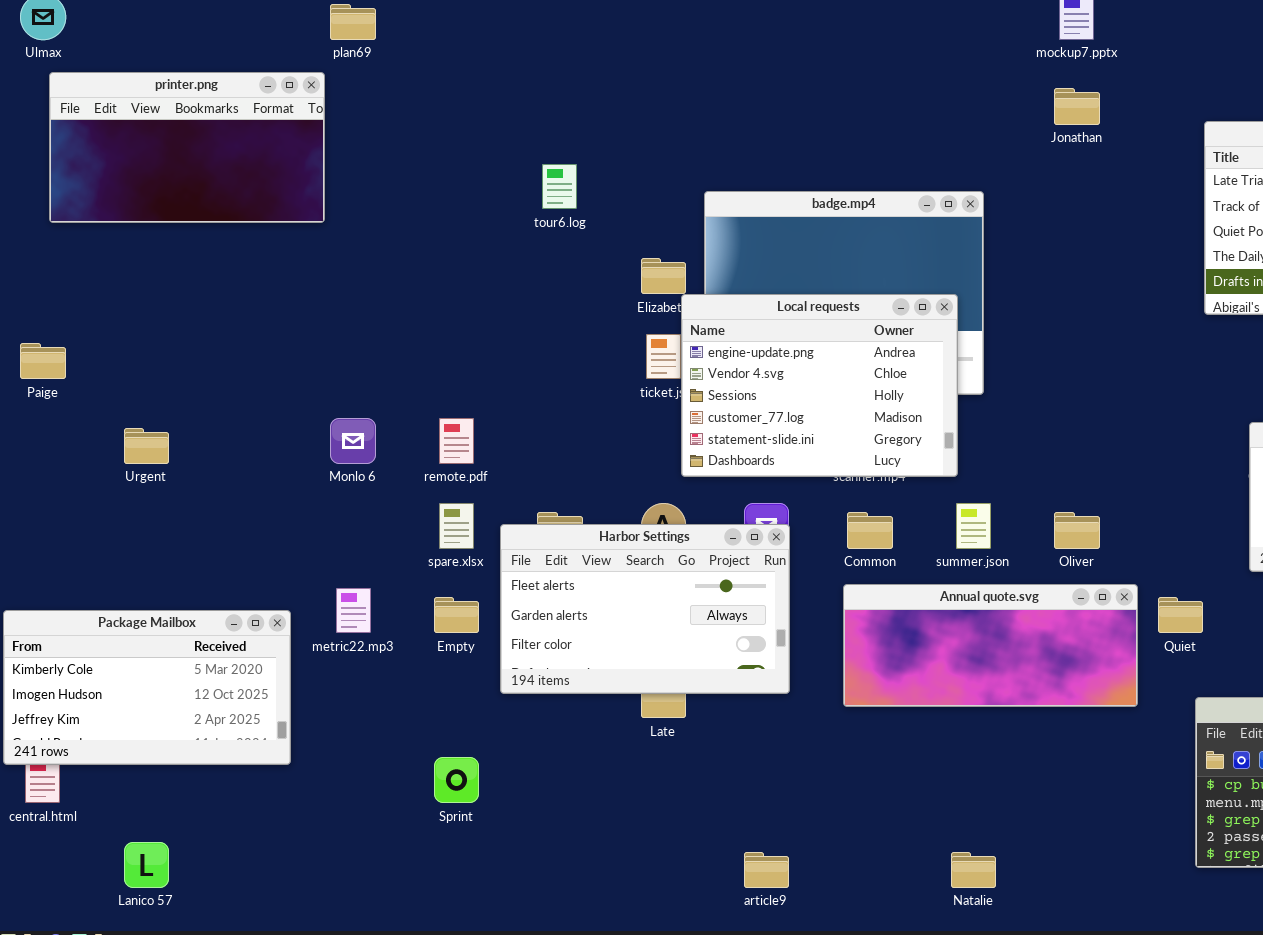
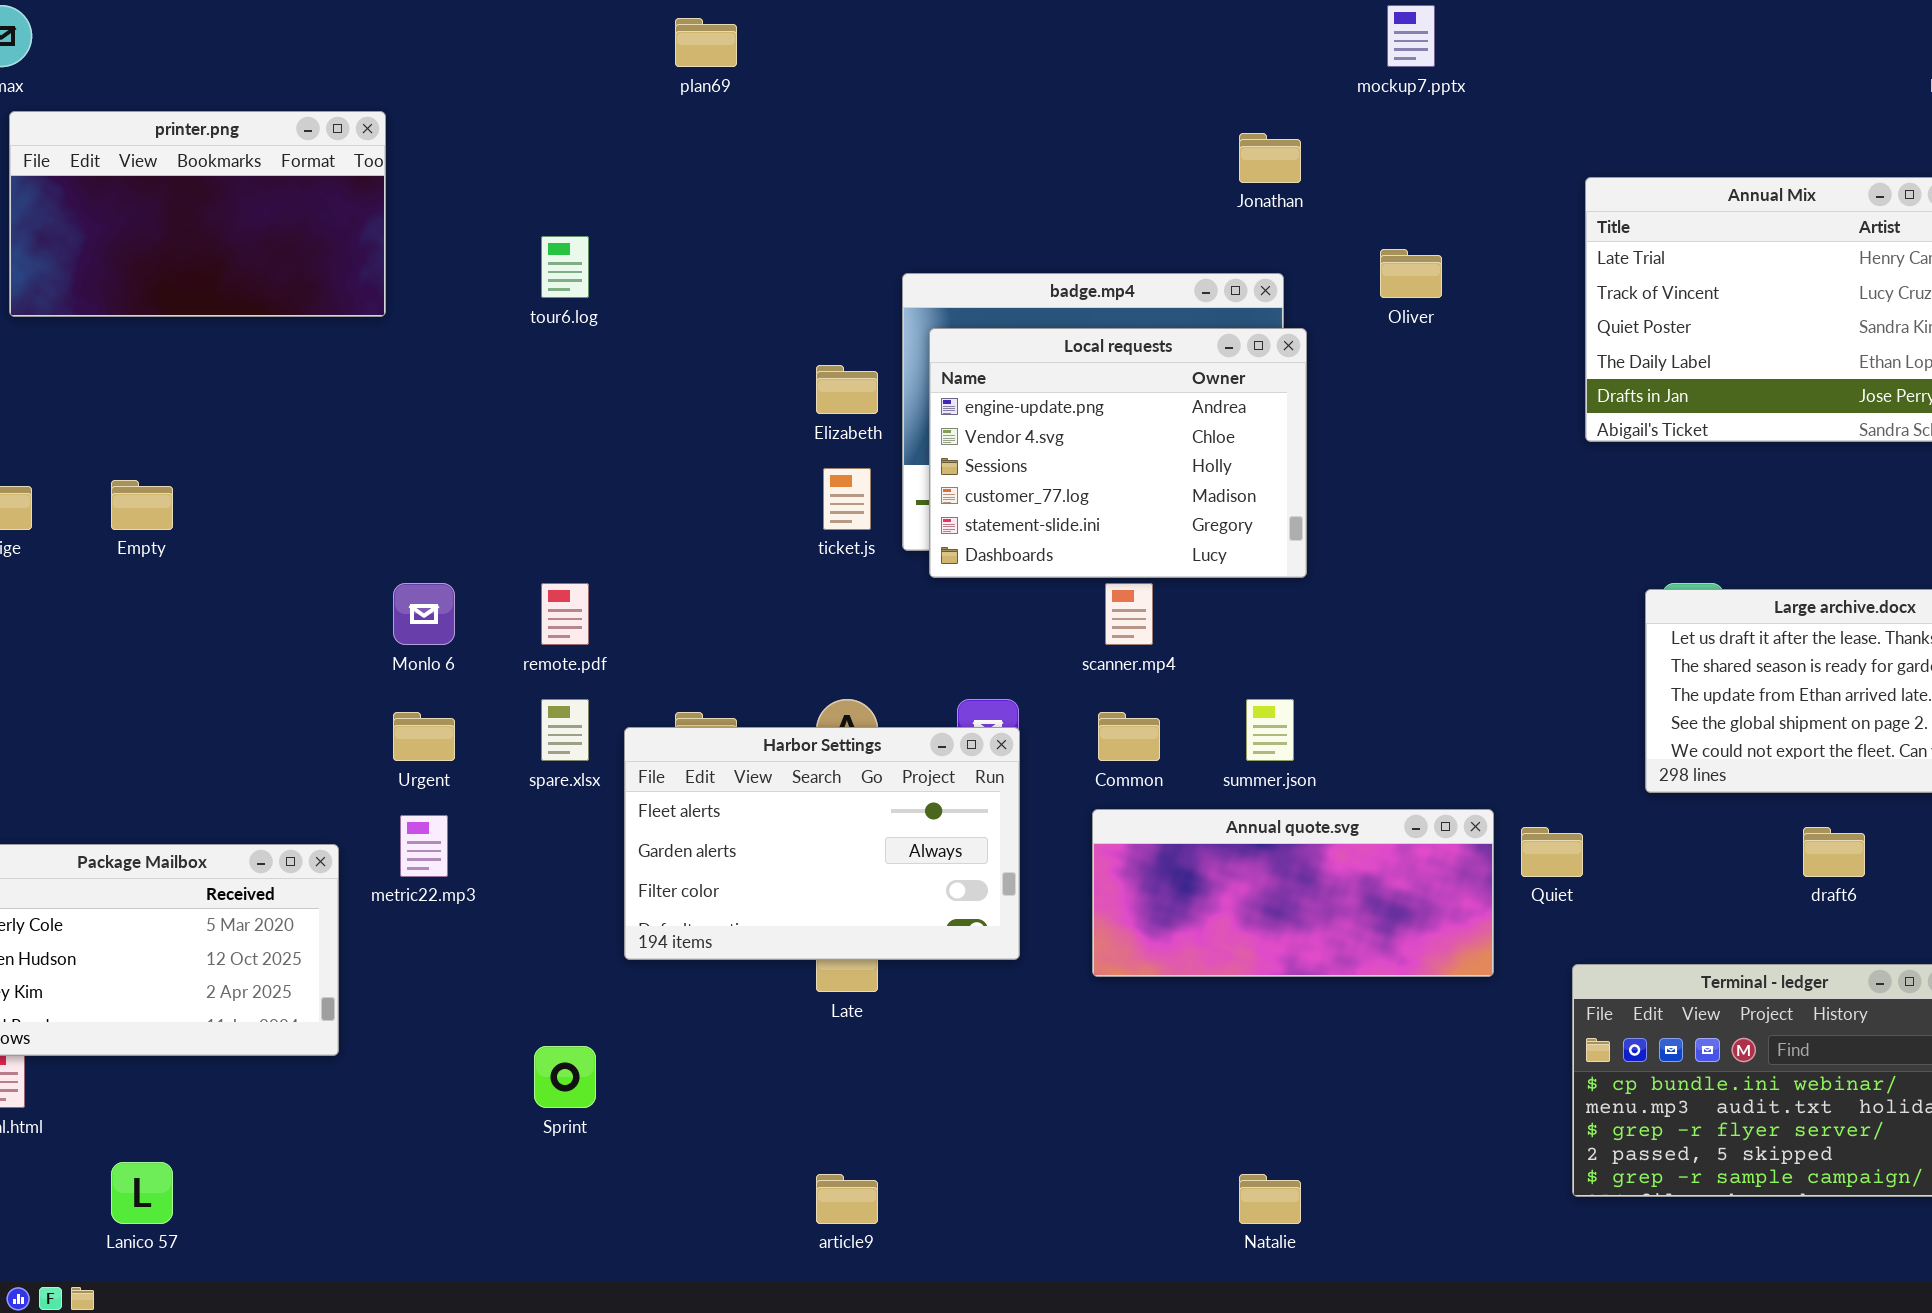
plan69: [330,4,376,40] -> [675,18,737,67], moved
Jonathan: [1054,88,1100,125] -> [1239,133,1301,183], moved
tour6.log: [542,164,577,209] -> [541,236,589,298], moved
Local requests: [681,294,958,477] -> [929,328,1307,578], moved
Urgent: [124,428,169,464] -> [393,712,455,761], moved
Oliver: [1054,512,1100,549] -> [1380,249,1442,298], moved
Empty: [434,597,479,633] -> [111,480,173,530], moved
article9: [744,852,789,888] -> [816,1174,878,1224], moved

